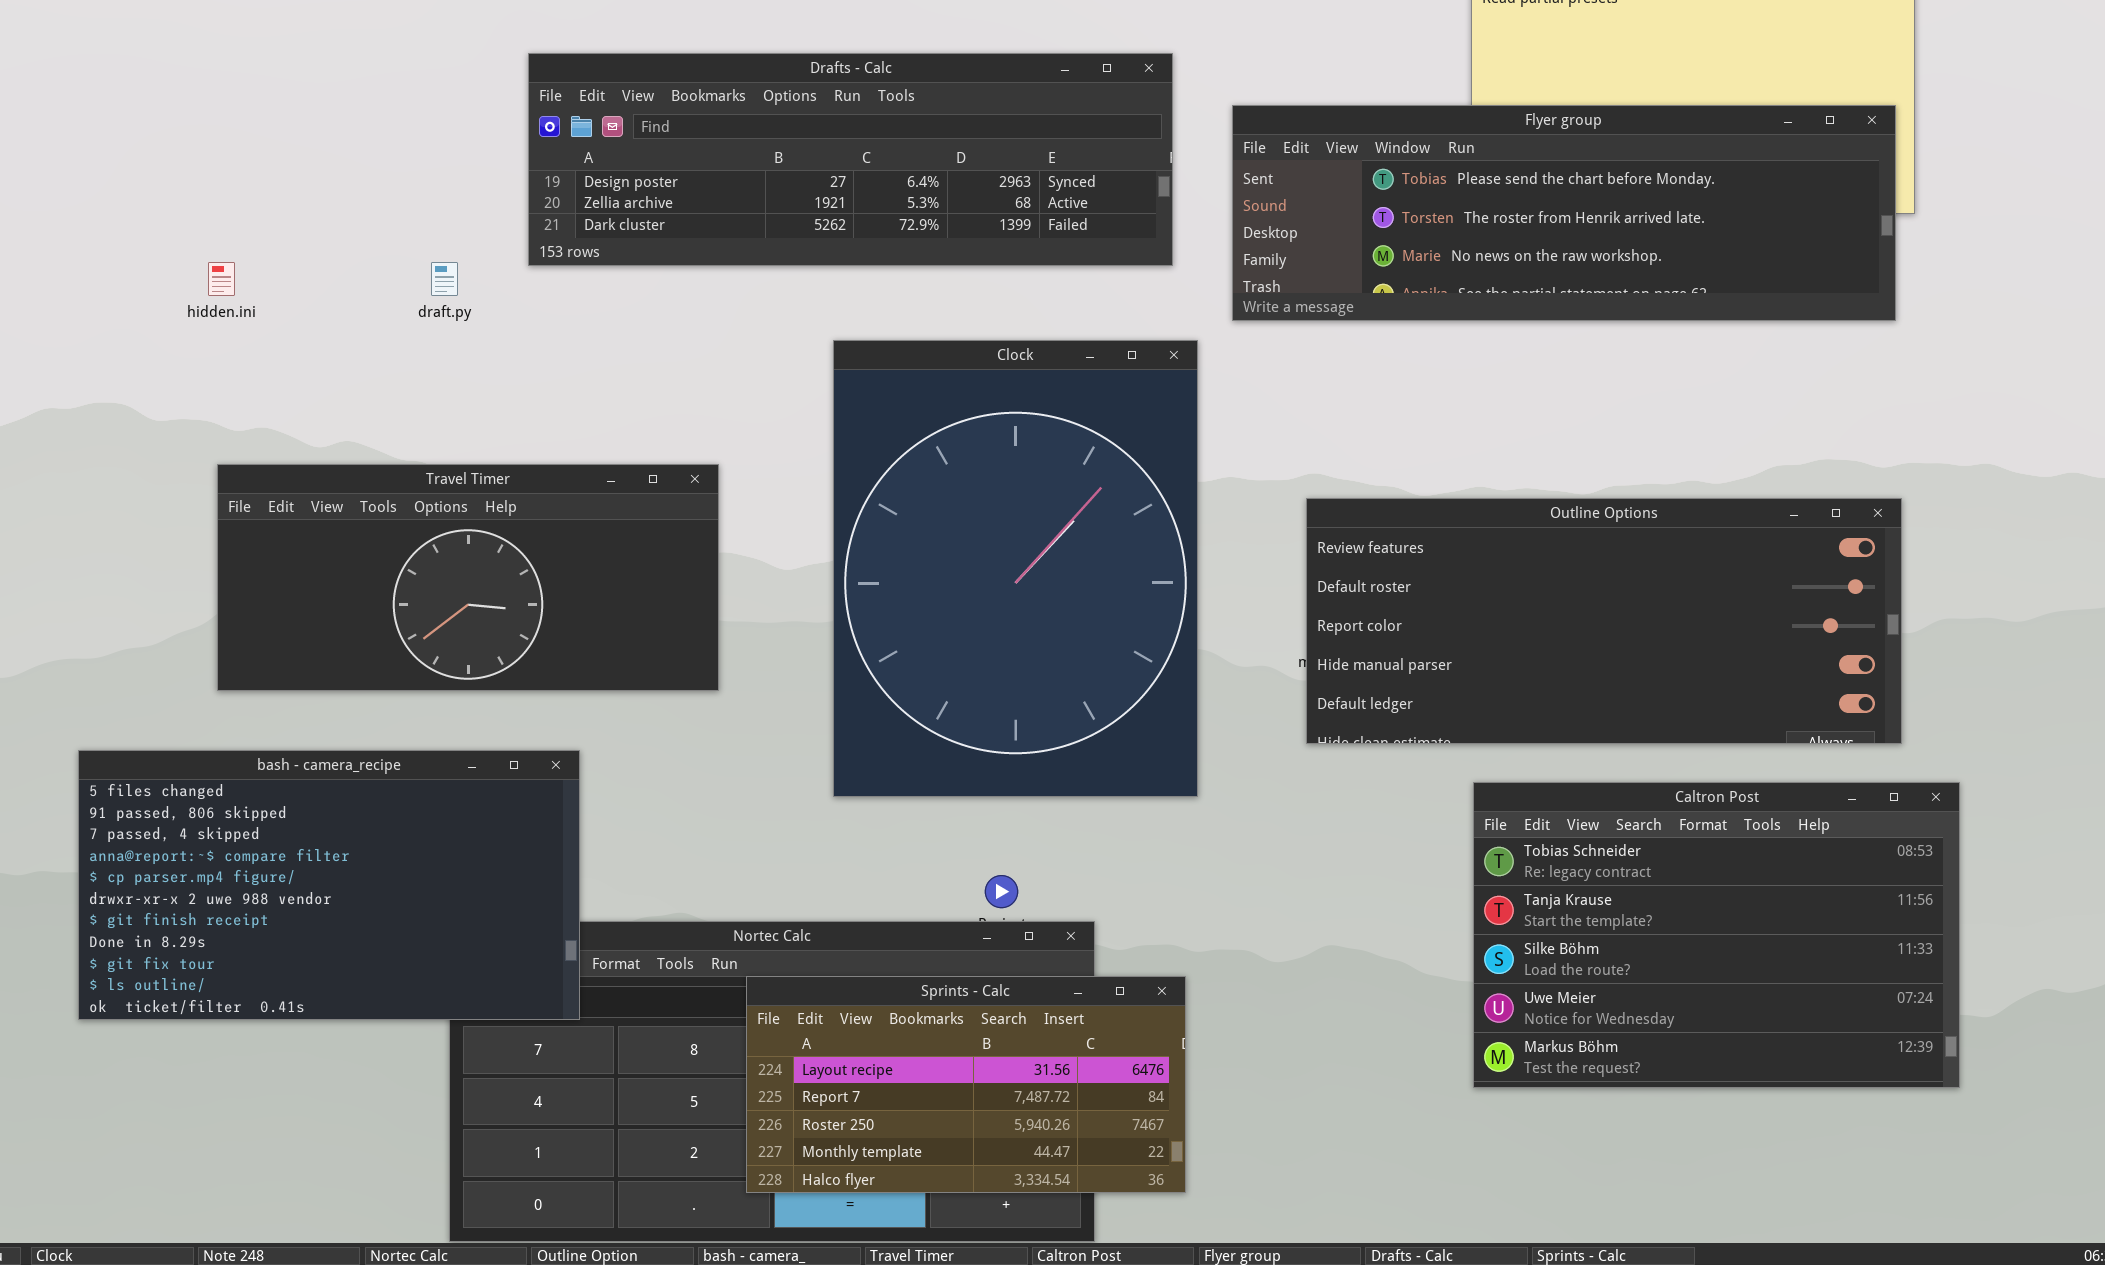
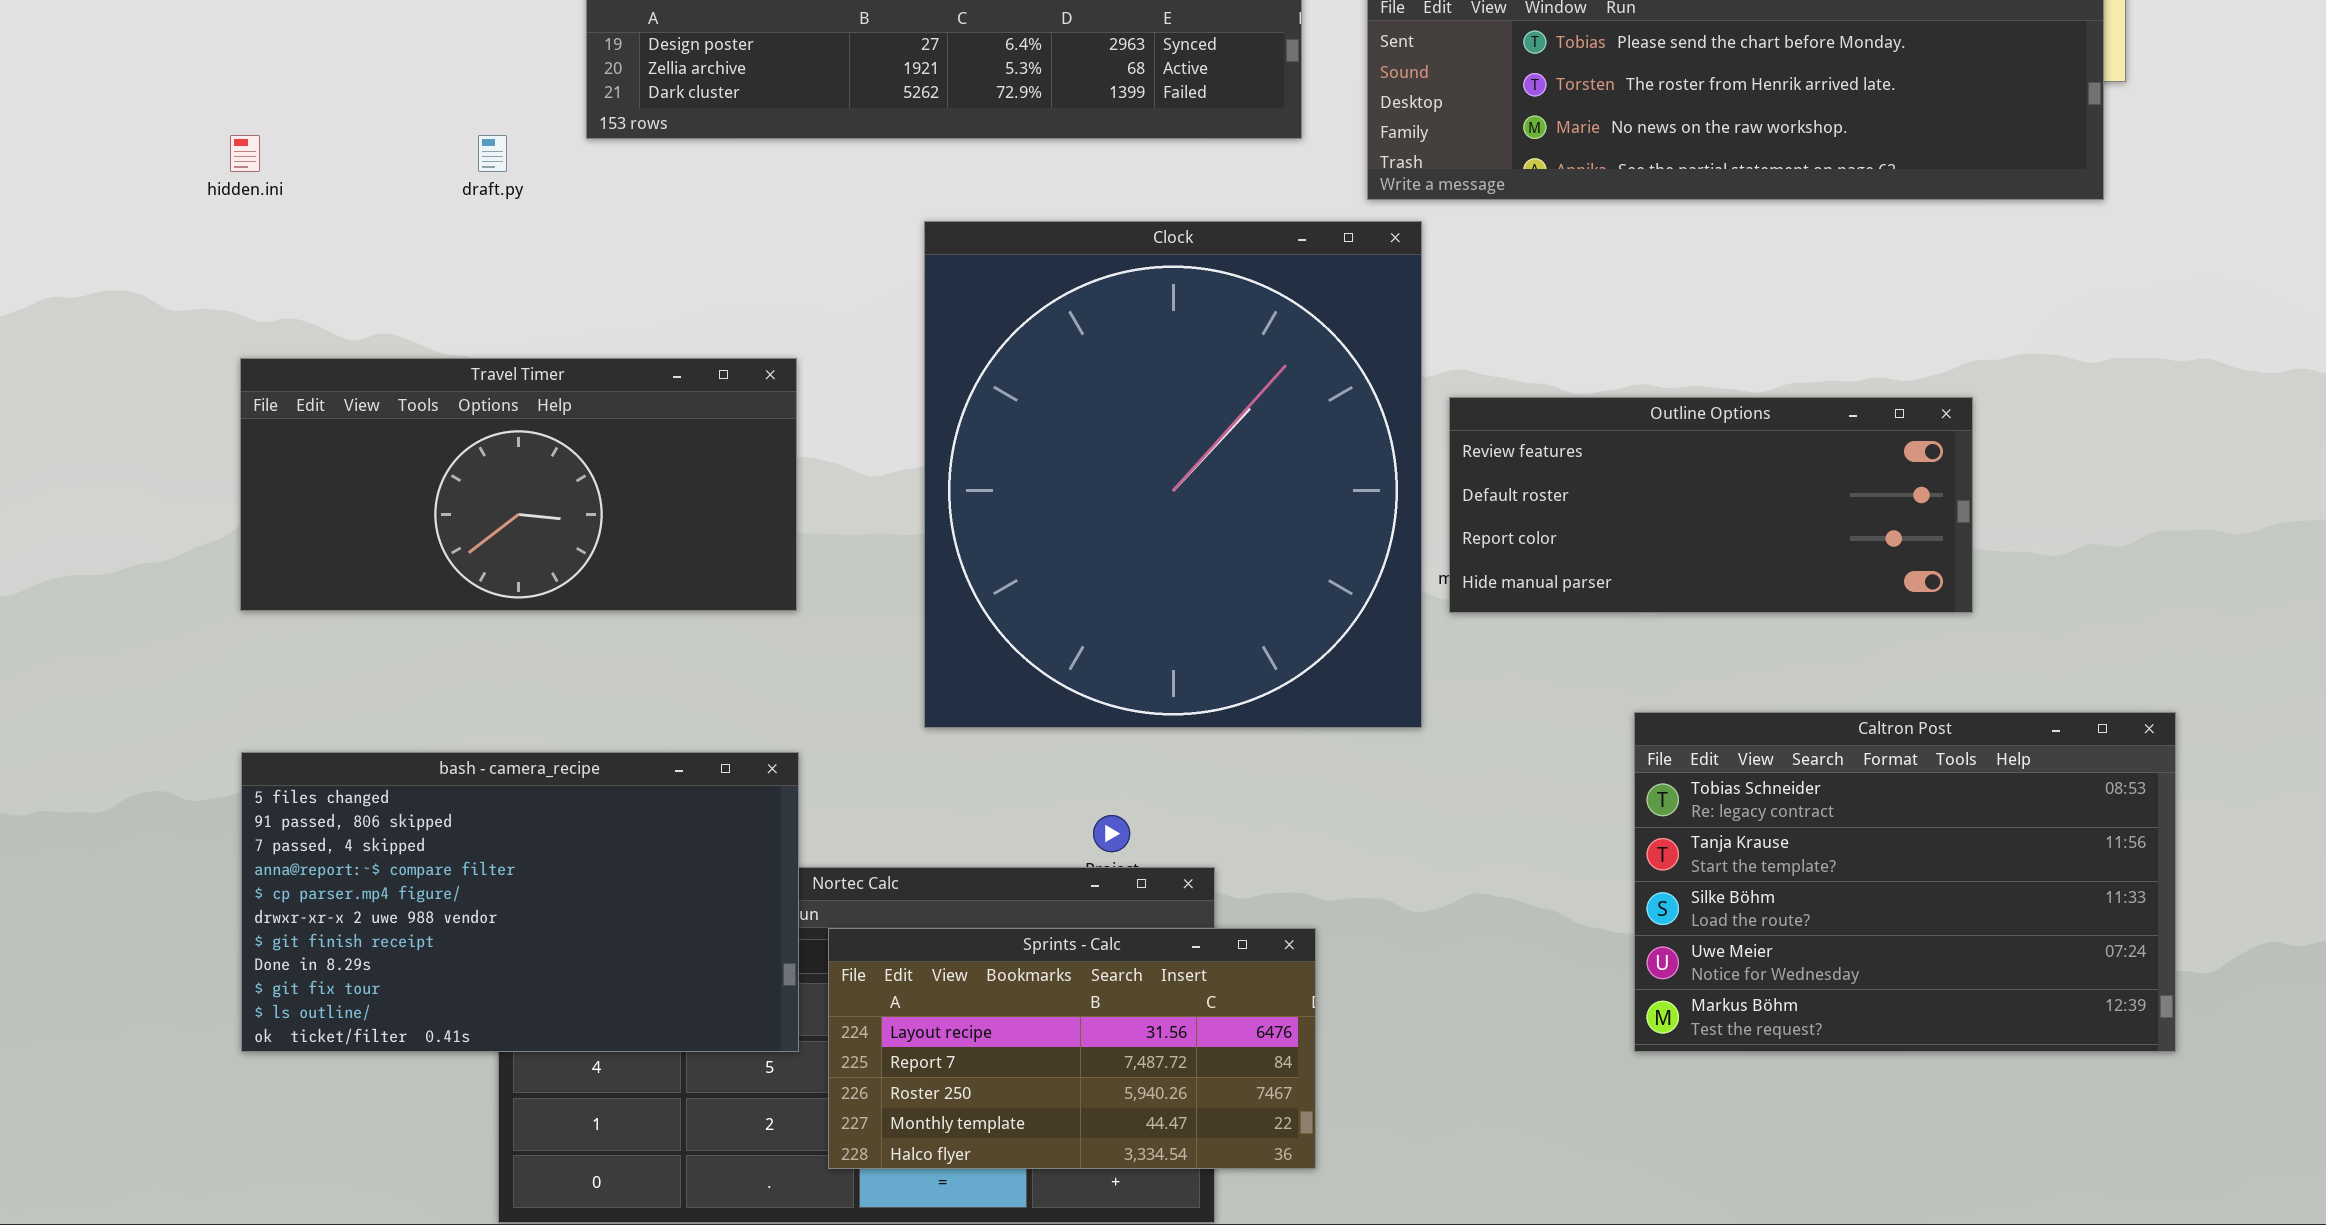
Clock: [833,340,1198,797] -> [924,221,1422,728], resized
Outline Options: [1306,498,1902,744] -> [1449,397,1973,613], resized
bash - camera_recipe: [78,750,580,1020] -> [241,752,799,1052], moved

